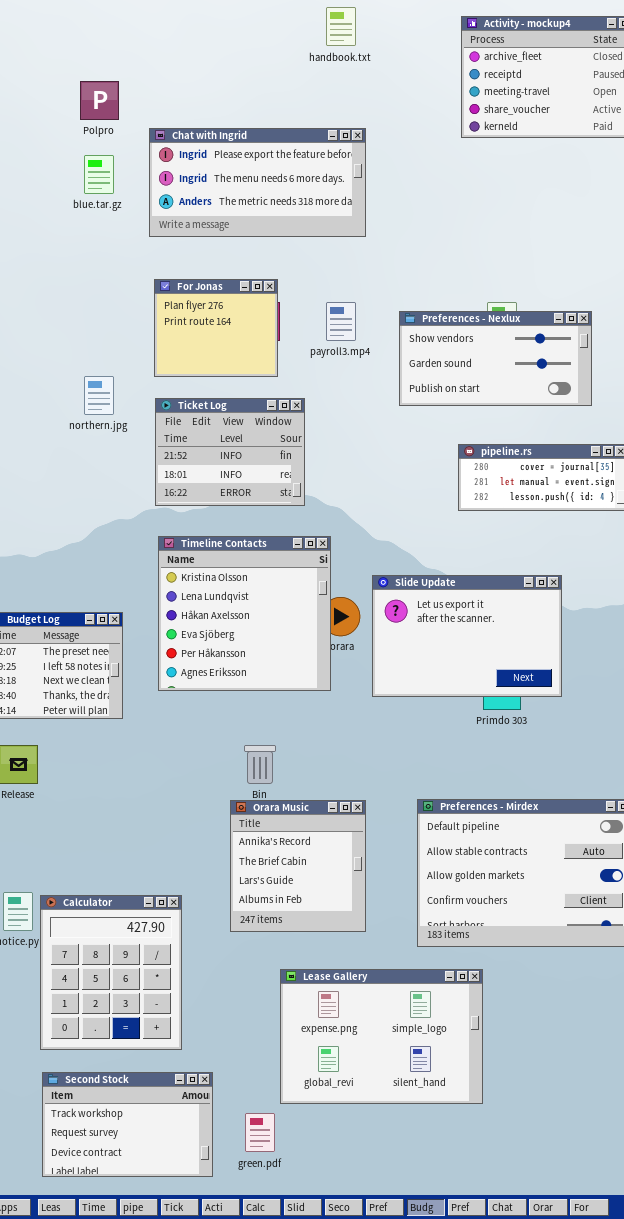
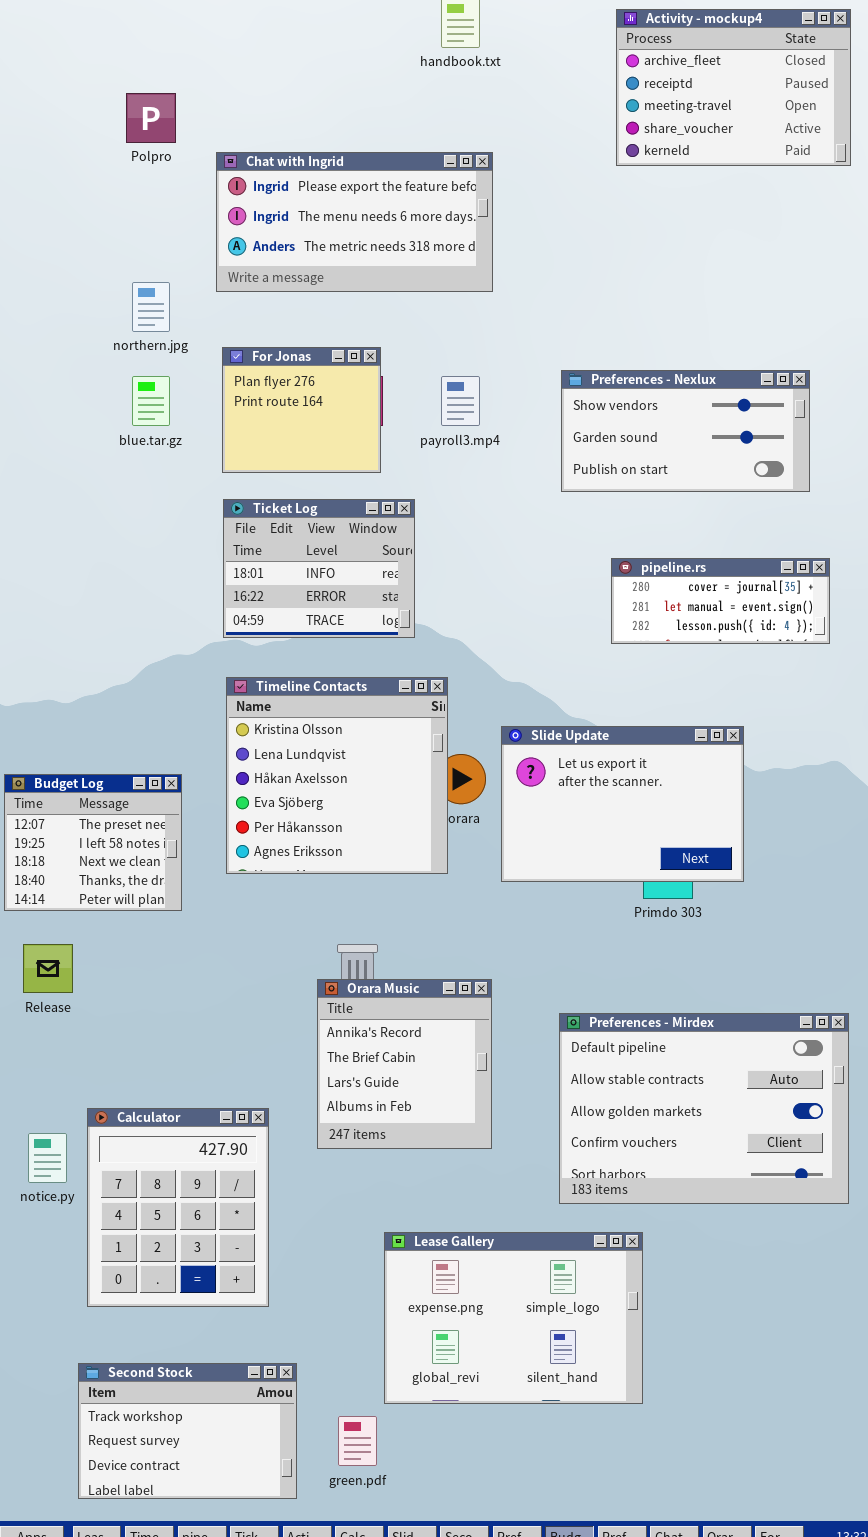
blue.tar.gz: [84,155,114,194] -> [132,376,170,426], moved
Preferences - Nexlux: [399,311,592,406] -> [561,370,810,492], moved
northern.jpg: [84,376,114,415] -> [132,282,170,332], moved
Ticket Log: [155,398,305,506] -> [223,499,415,638], scrolled down 1 row
Orara Music: [230,800,366,932] -> [317,979,492,1149], moved
Calculator: [40,895,182,1050] -> [87,1108,269,1307], moved

